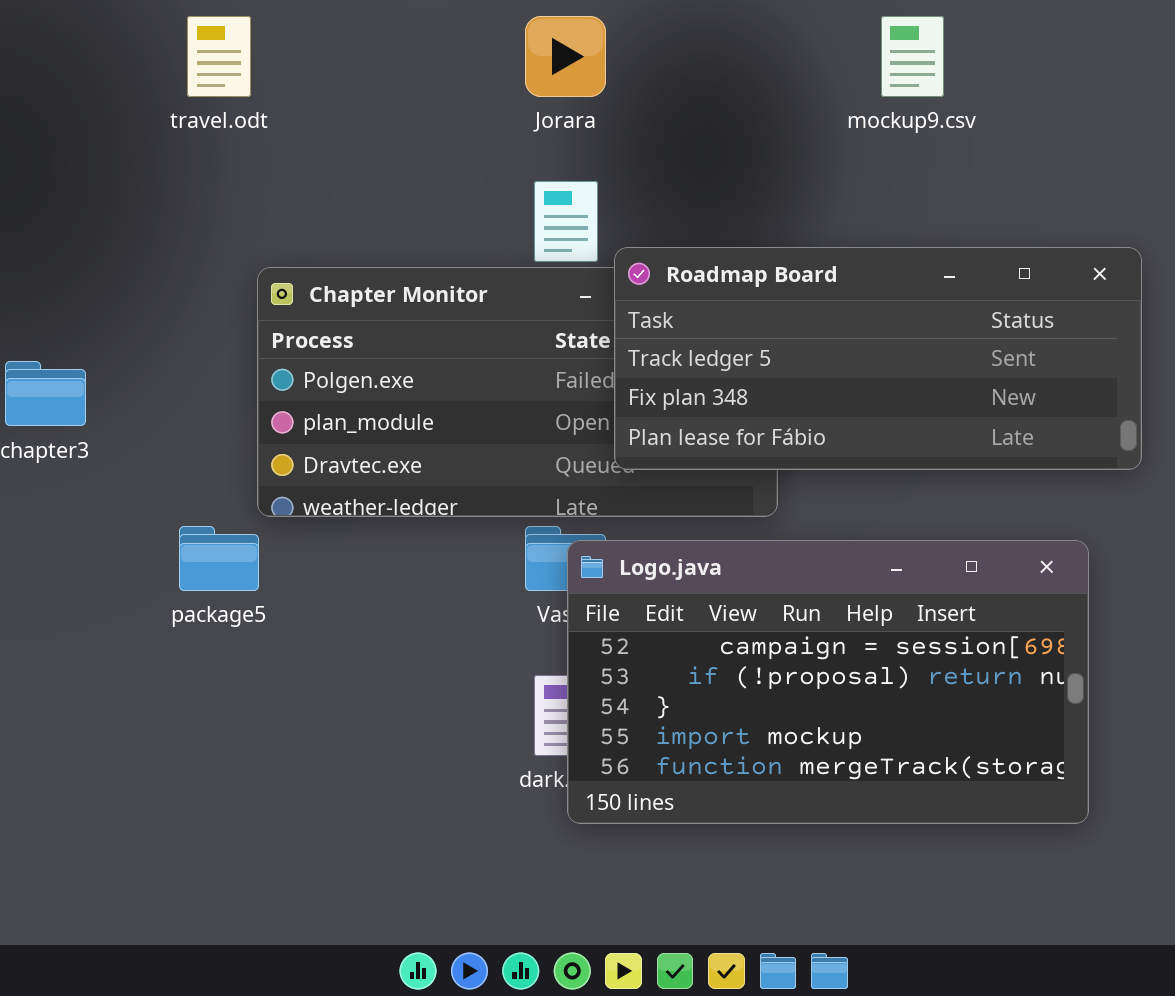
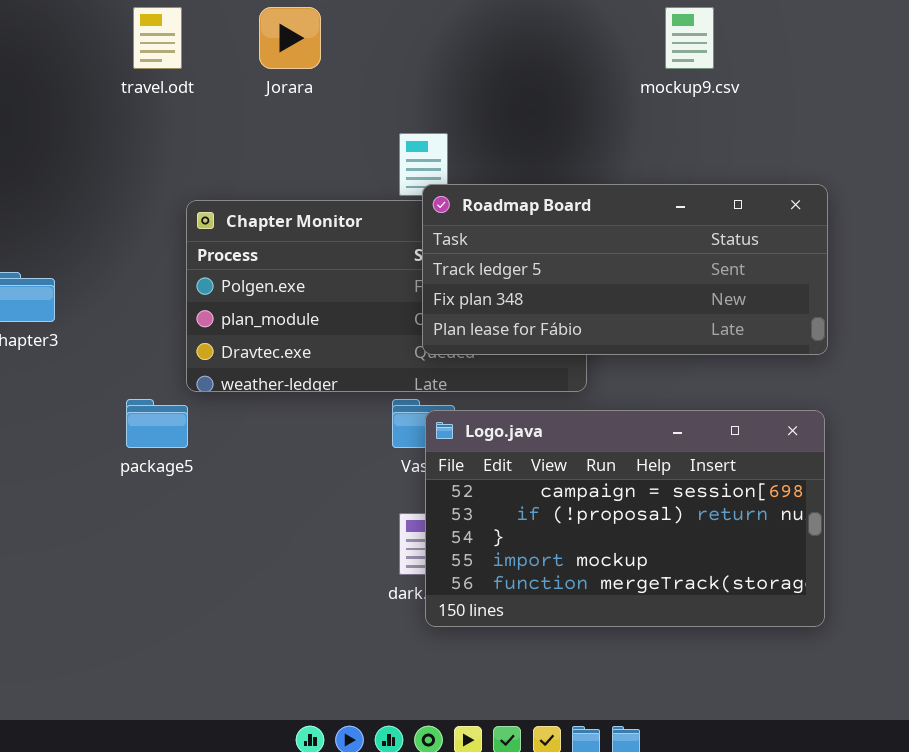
Jorara: [525,16,606,97] -> [259,7,321,69], moved
Roadmap Board: [614,247,1142,470] -> [422,184,828,355], moved

